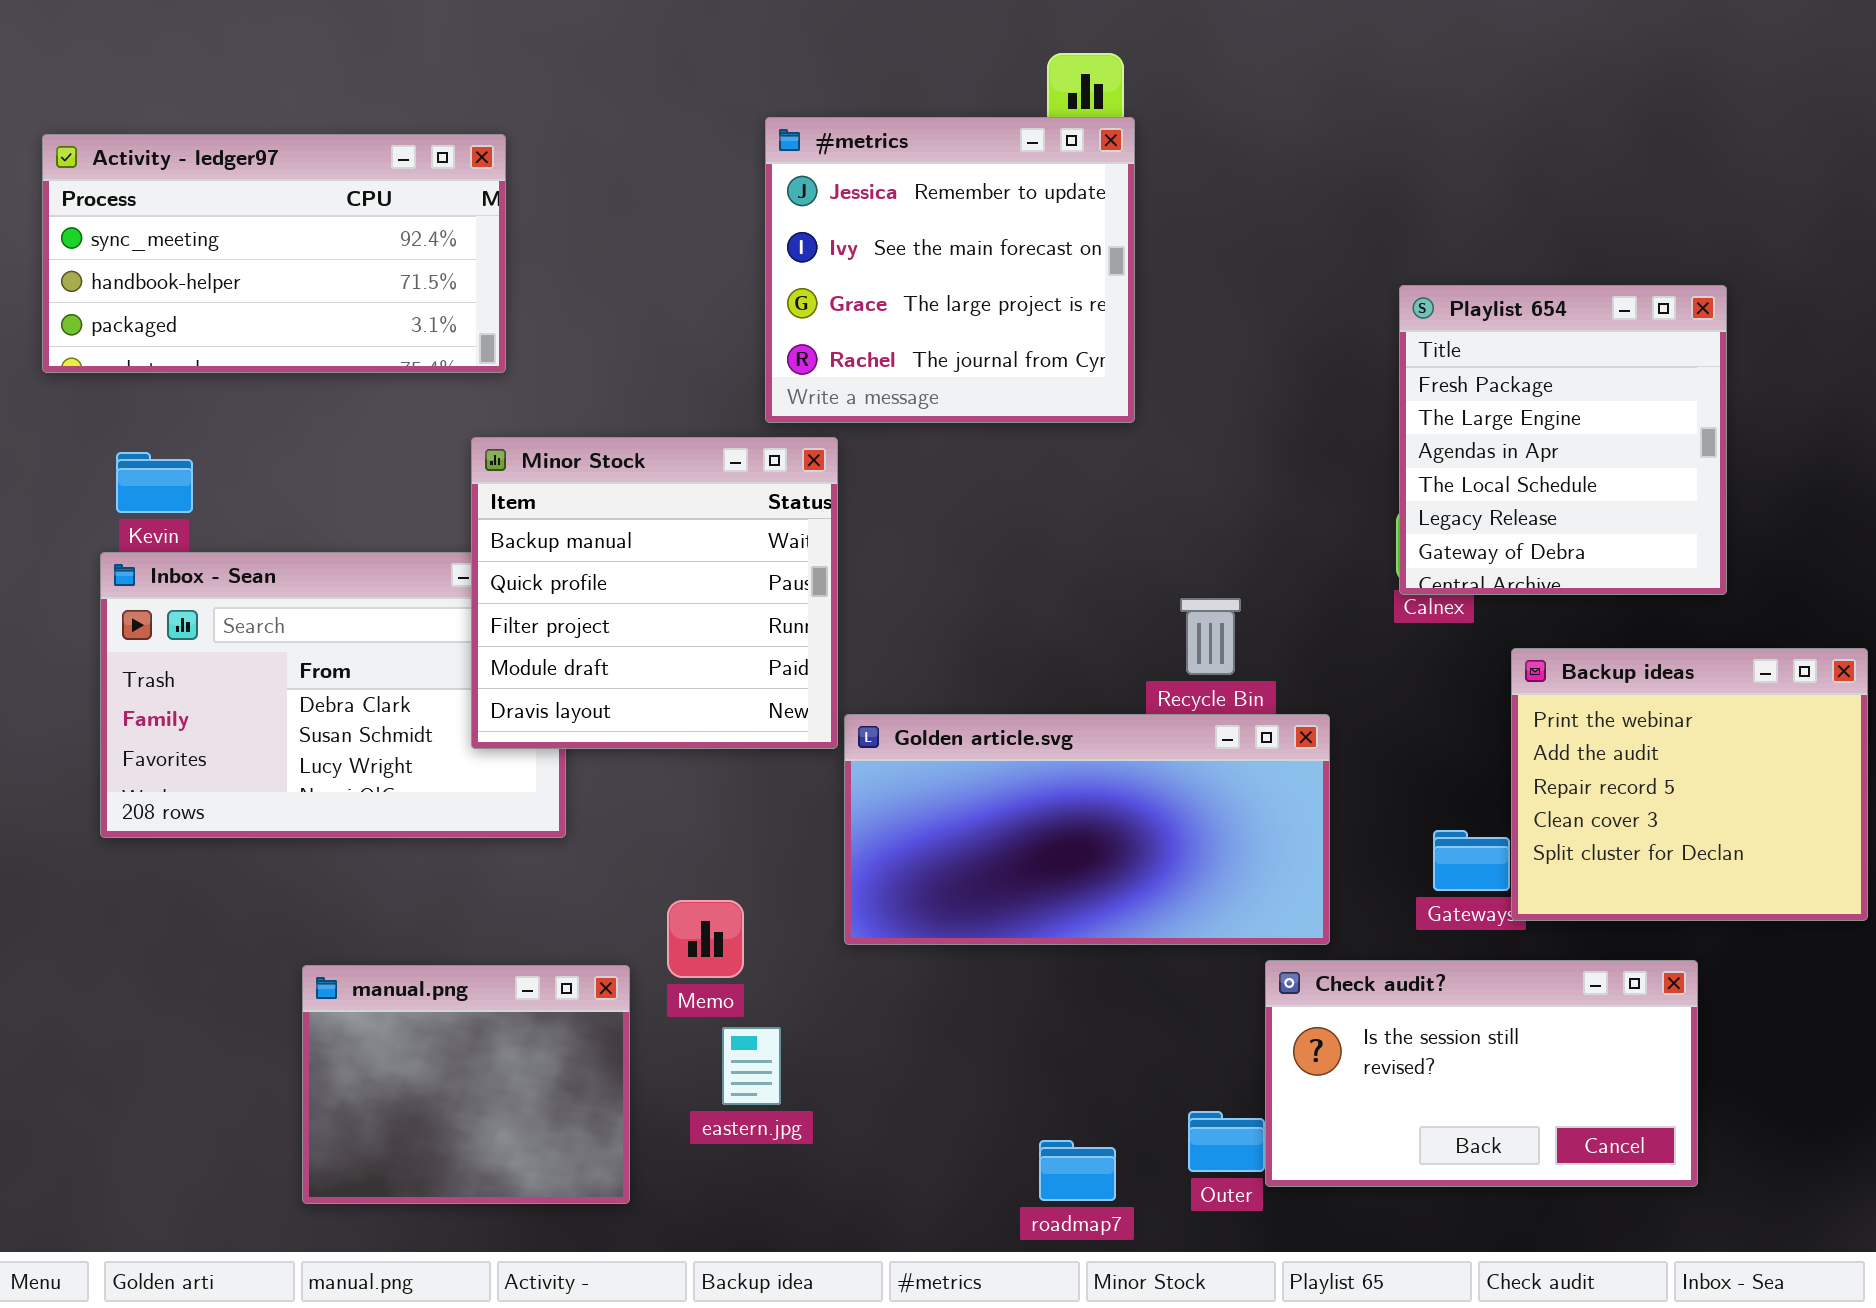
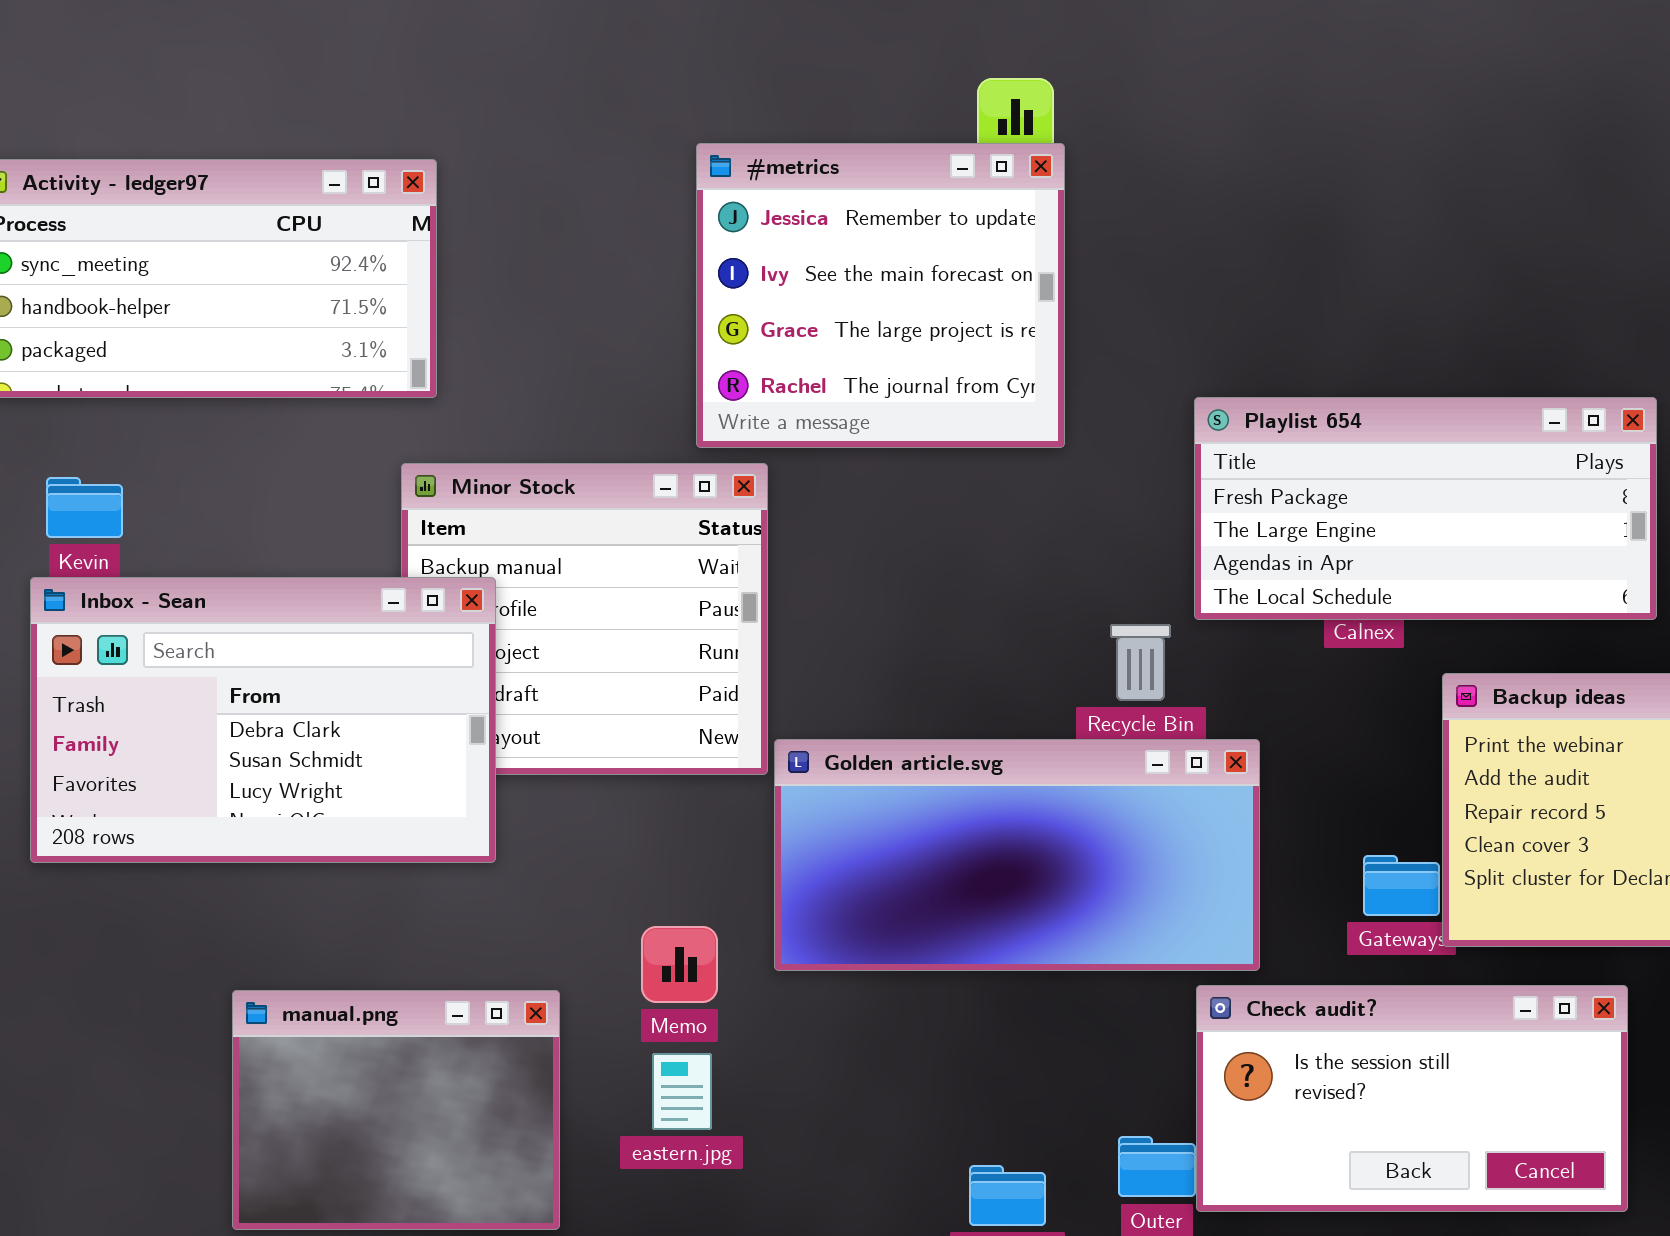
Playlist 654: [1399,285,1727,595] -> [1194,397,1657,620], resized
Inbox - Sean: [100,552,566,838] -> [30,577,496,863], raised
Memo: [667,900,744,978] -> [641,926,718,1003], moved

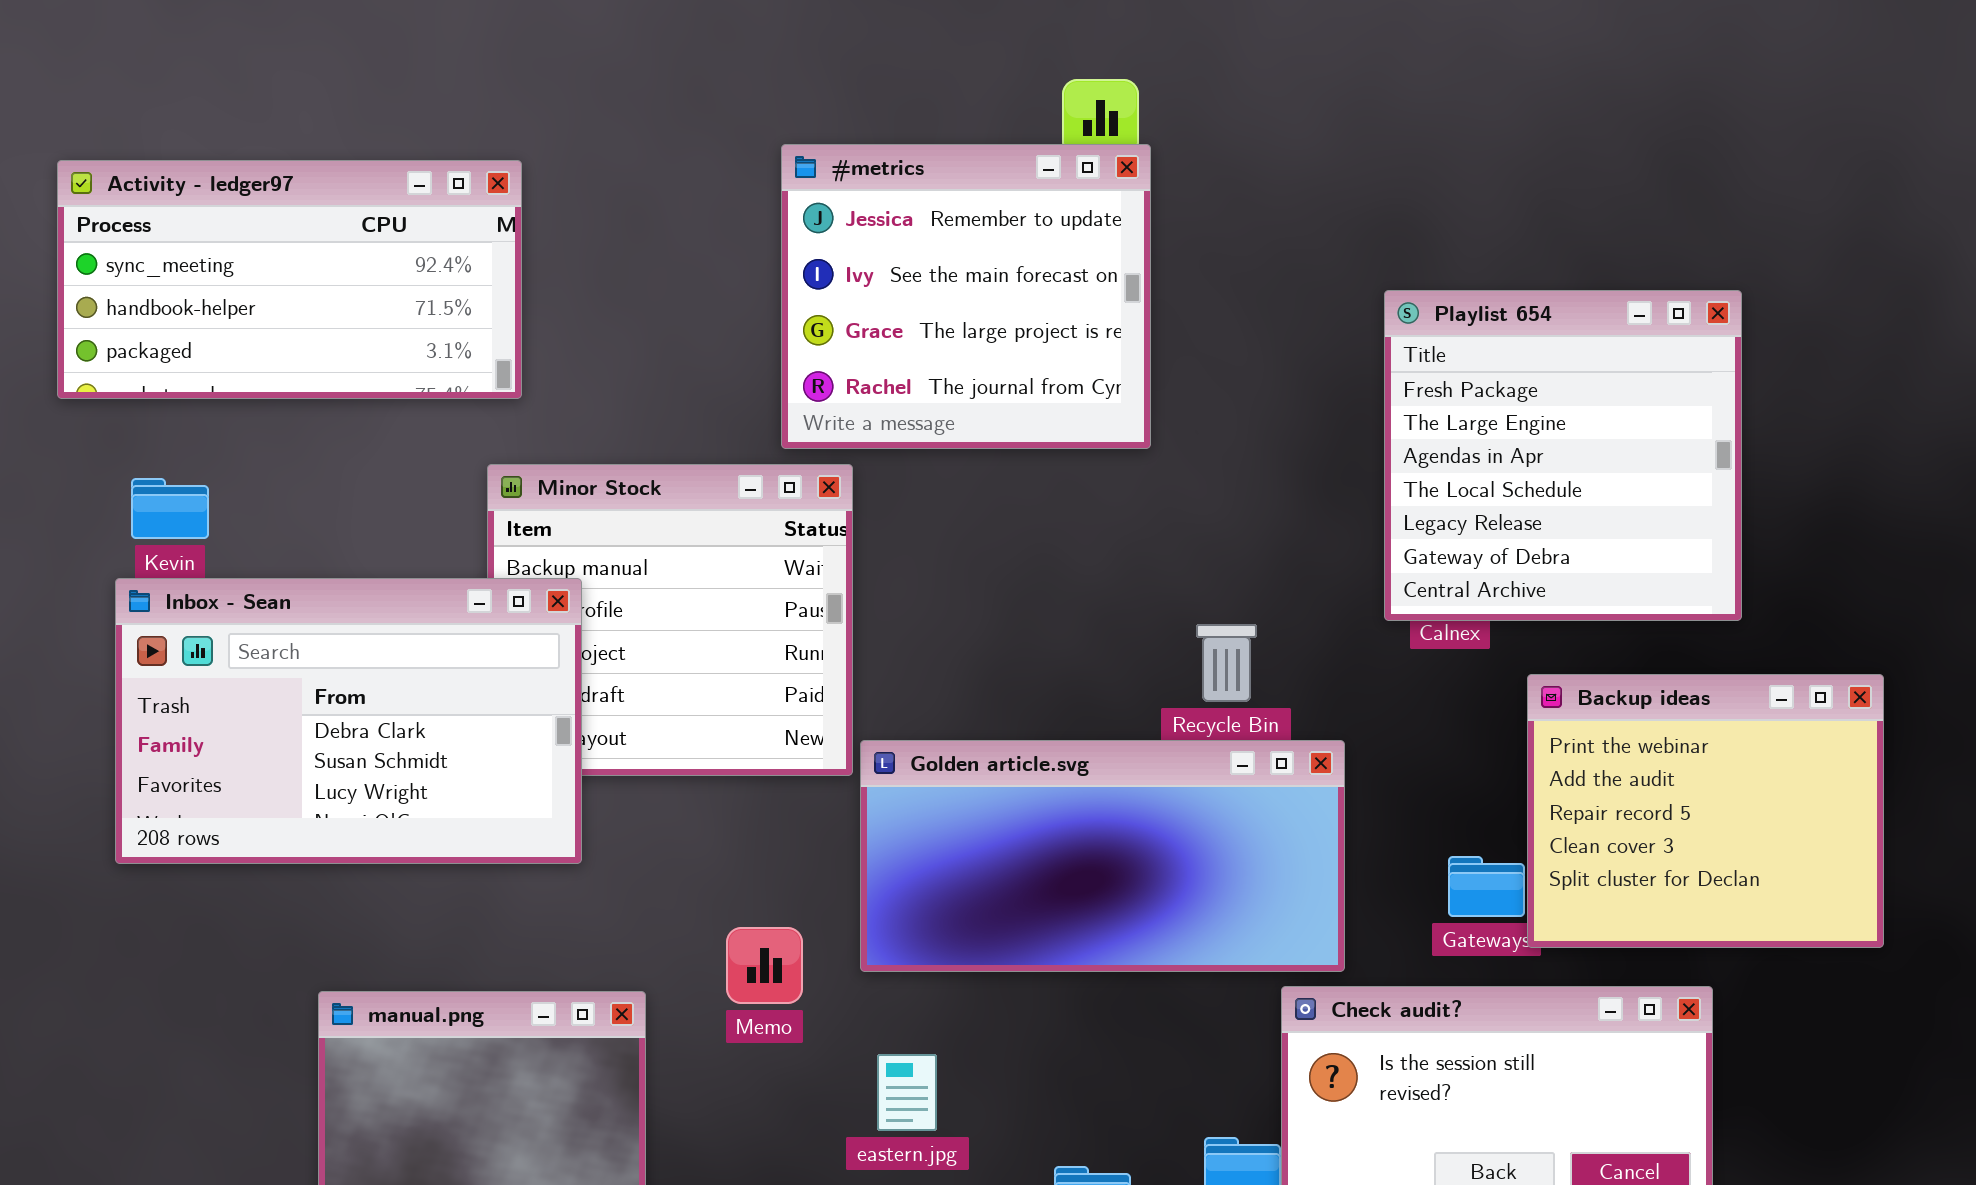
Playlist 654: [1194,397,1657,620] -> [1384,290,1742,621], resized
eastern.jpg: [652,1053,712,1130] -> [877,1054,937,1131], moved

